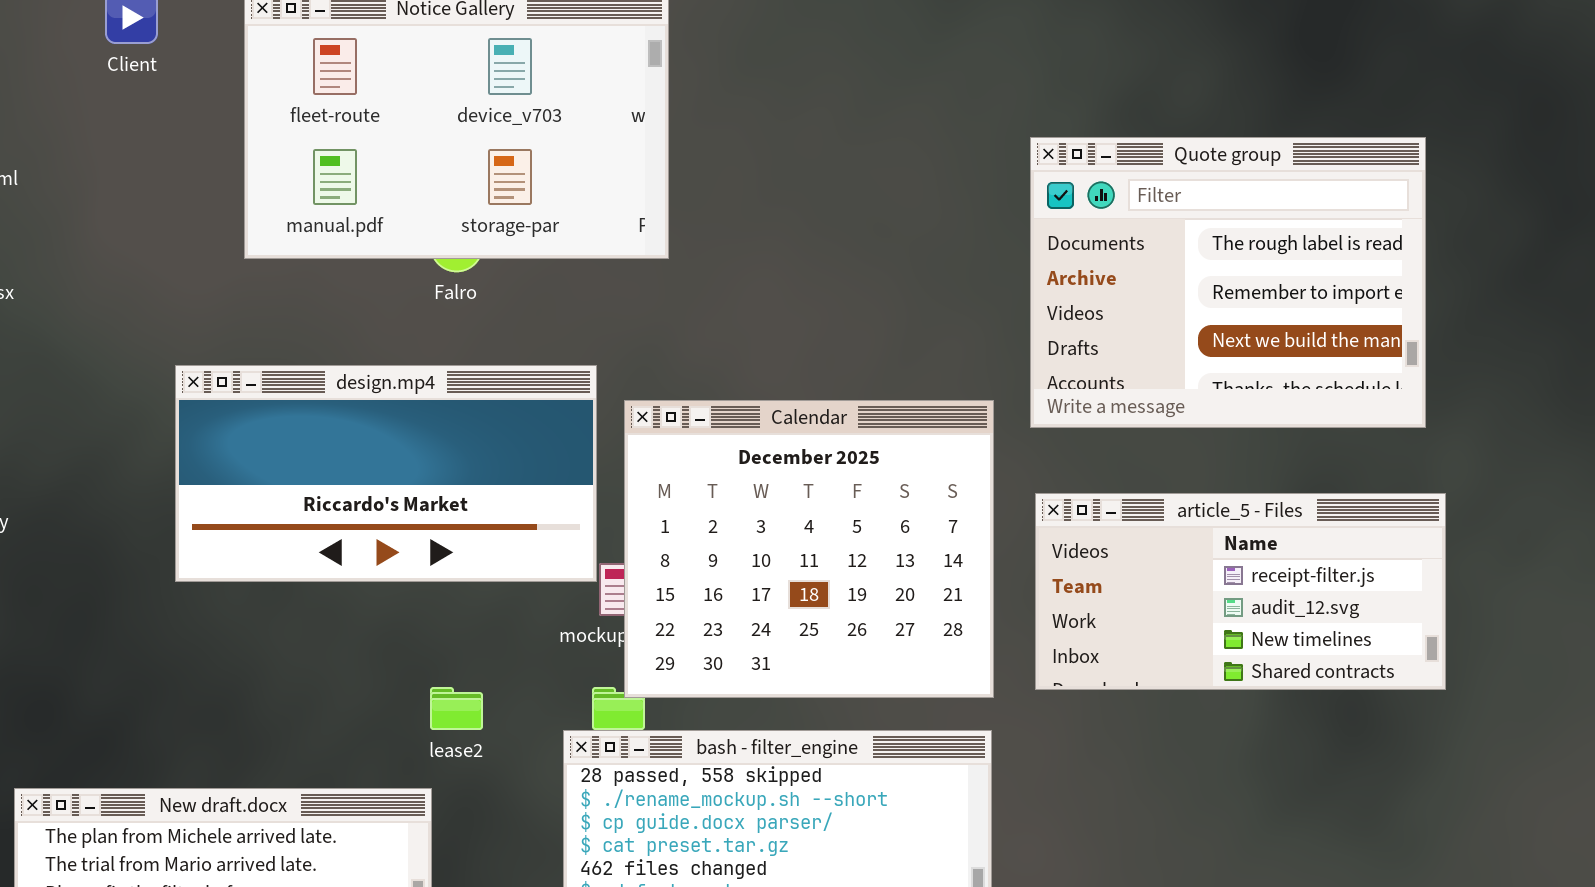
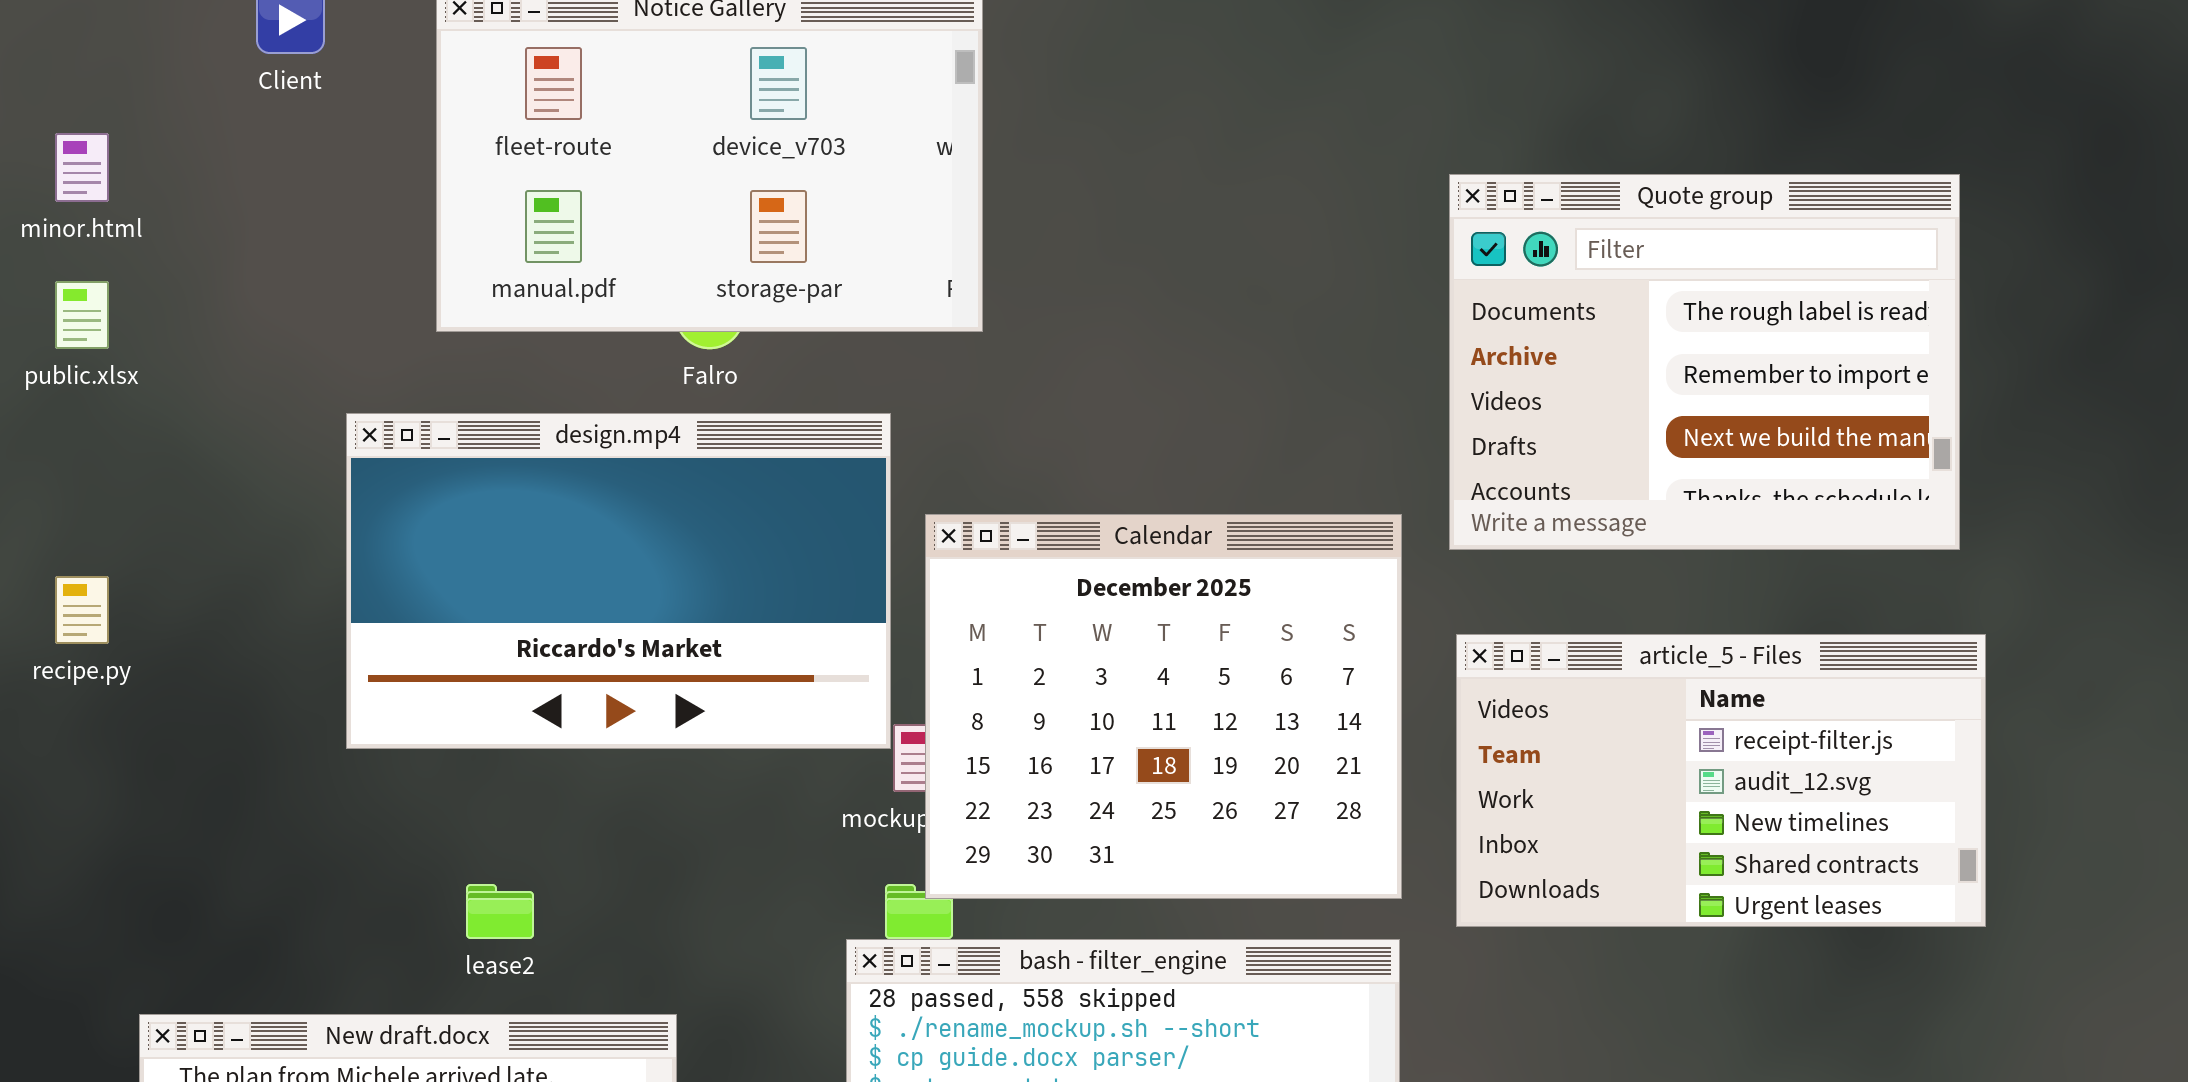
design.mp4: [175,365,597,582] -> [346,413,891,749], resized
article_5 - Files: [1035,493,1446,690] -> [1456,634,1986,927], resized
lease2: [430,687,483,730] -> [466,884,534,939], moved

